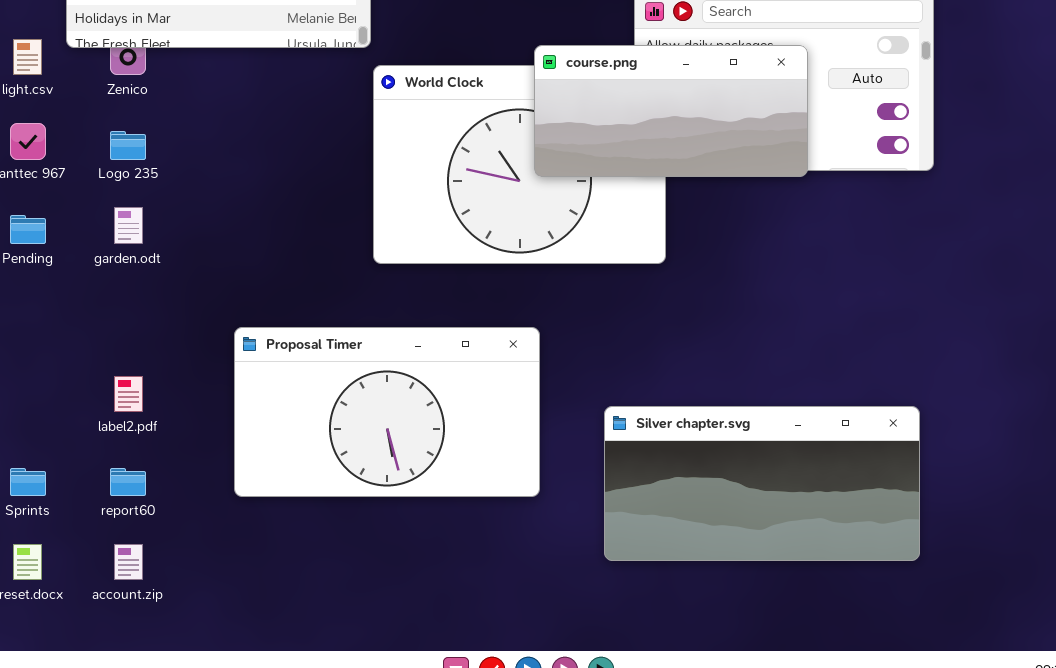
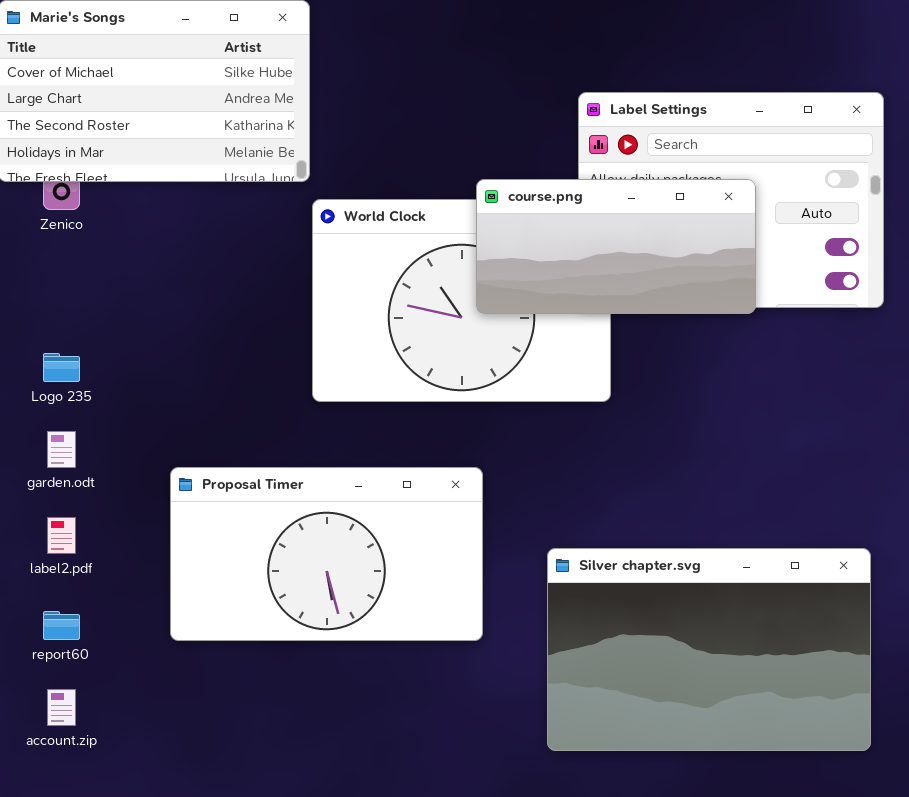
Logo 235: [110,131,146,160] -> [43,353,80,382], moved
garden.odt: [114,207,143,244] -> [47,431,76,468], moved
Silver chapter.svg: [604,406,920,561] -> [547,548,871,751], resized

